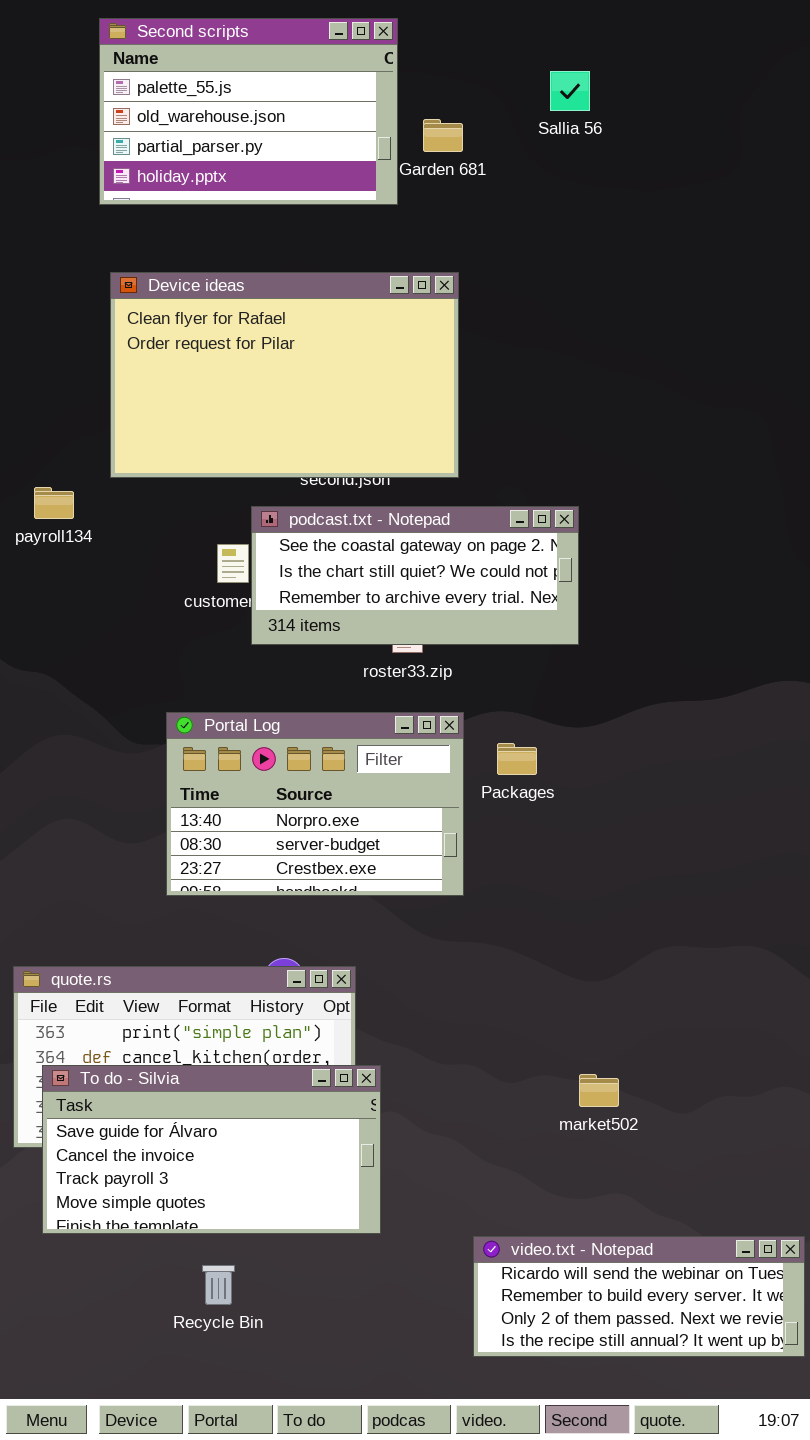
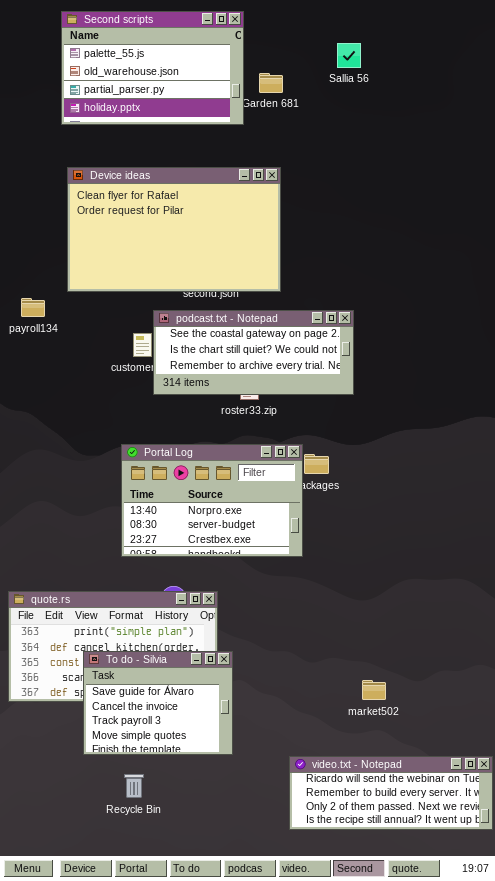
Portal Log: [166,712,464,896] -> [121,444,303,557], moved
To do - Silvia: [42,1065,381,1234] -> [83,651,233,755], resized
market502: [579,1074,619,1107] -> [362,680,386,700], moved

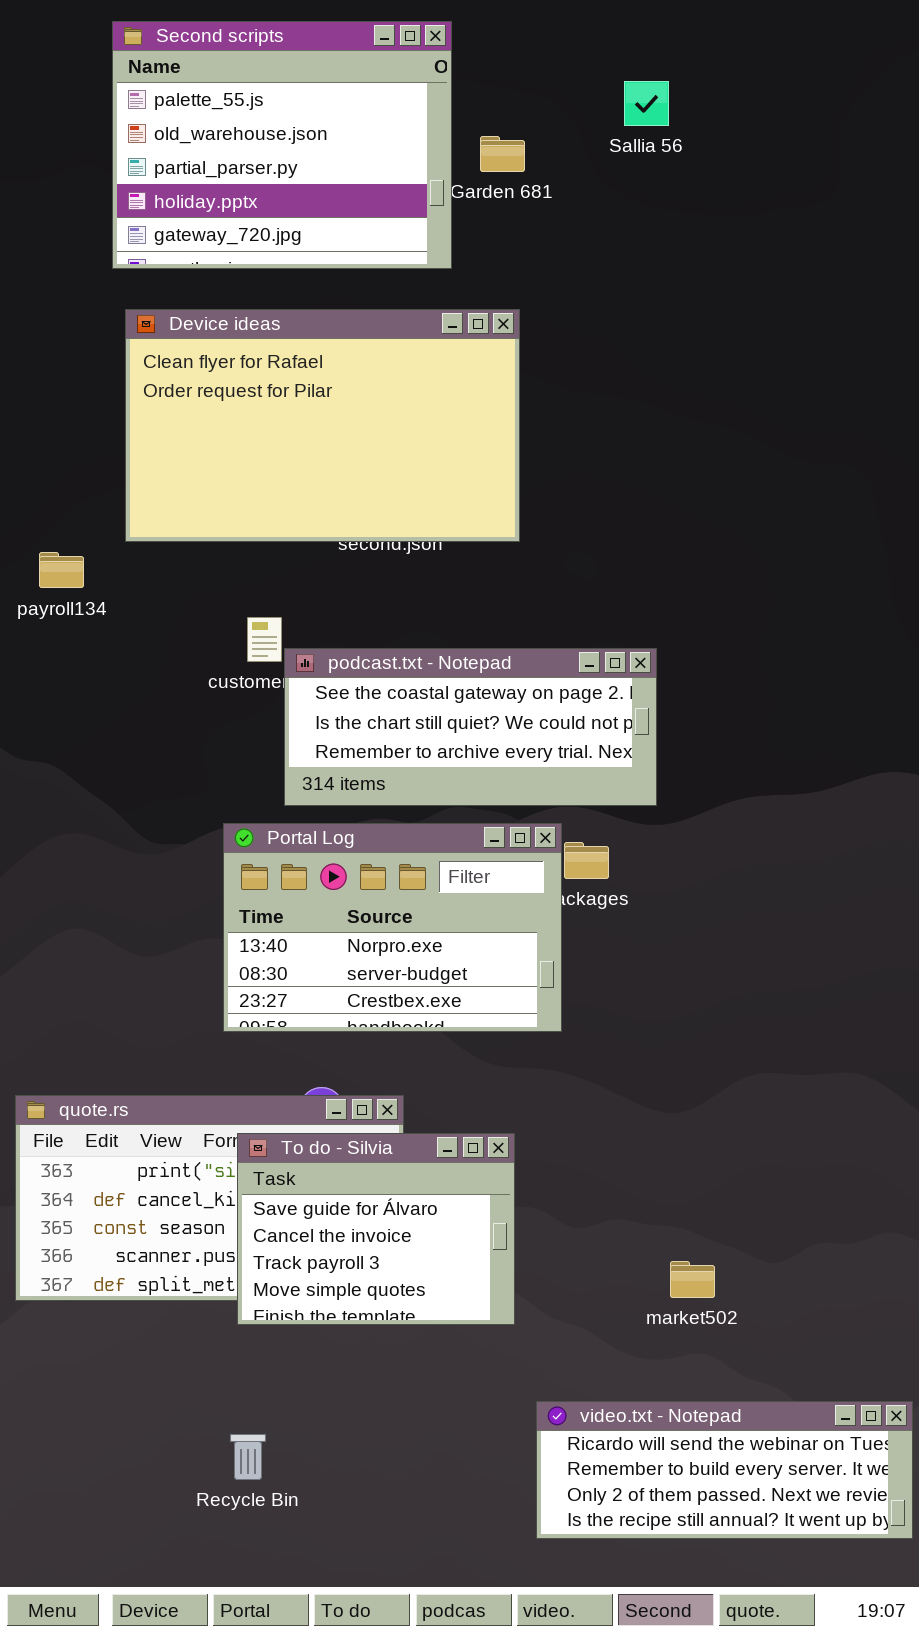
Second scripts: [61,11,244,125] -> [112,21,452,269], resized
podcast.txt - Notepad: [153,310,354,395] -> [284,648,657,806], moved
To do - Silvia: [83,651,233,755] -> [237,1133,515,1325], moved

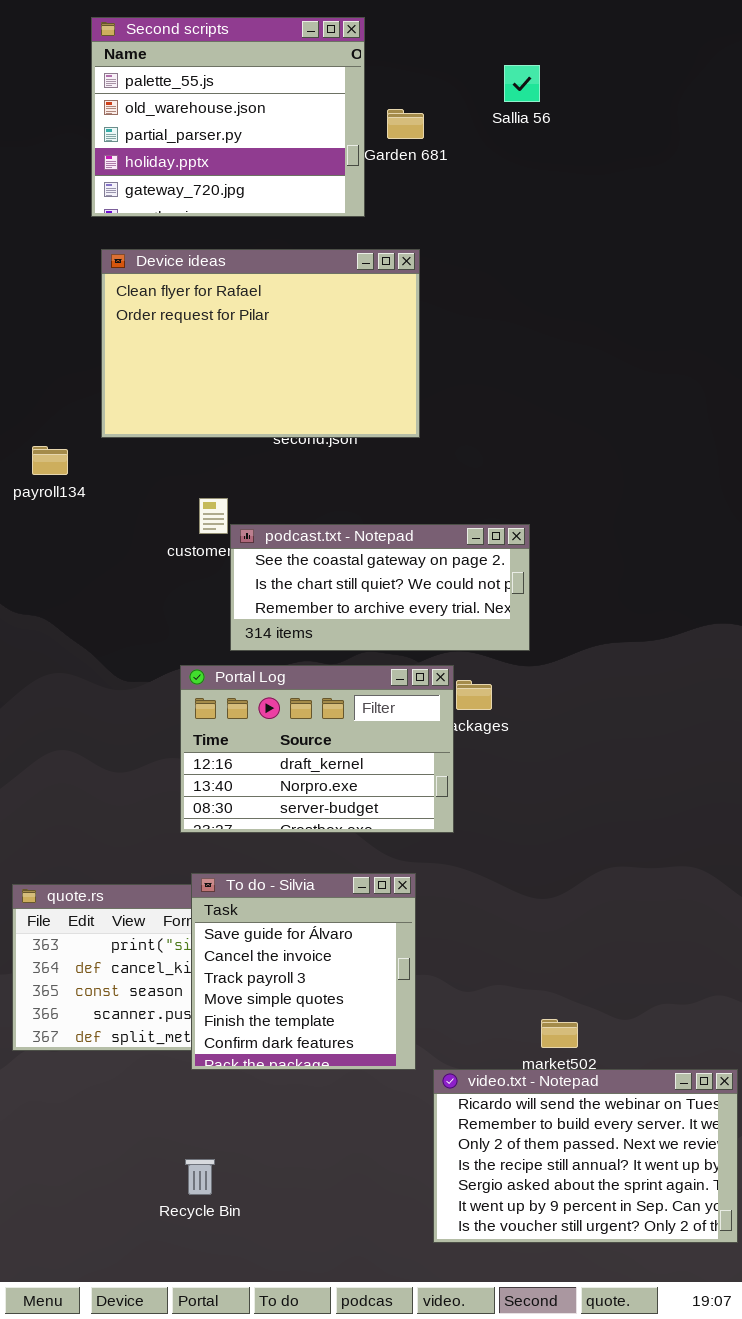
Portal Log: [223,823,562,1032] -> [180,665,454,833], scrolled up 1 row
To do - Silvia: [237,1133,515,1325] -> [191,873,416,1070], resized
video.txt - Notepad: [536,1401,913,1539] -> [433,1069,738,1243], resized

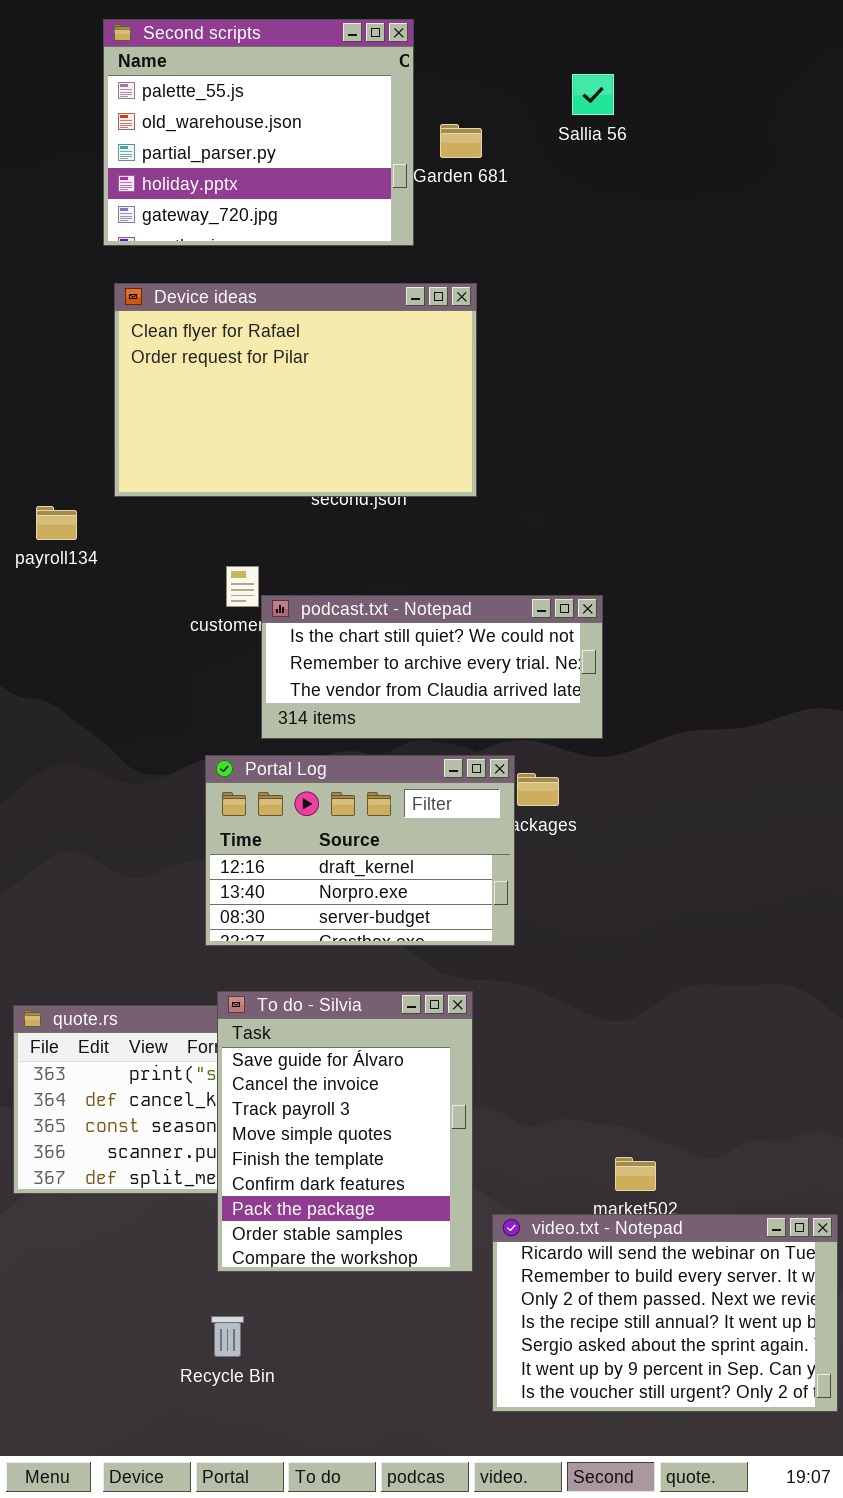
podcast.txt - Notepad: [230,524,530,651] -> [261,595,603,739], scrolled down 1 row
To do - Silvia: [191,873,416,1070] -> [217,991,473,1272], resized

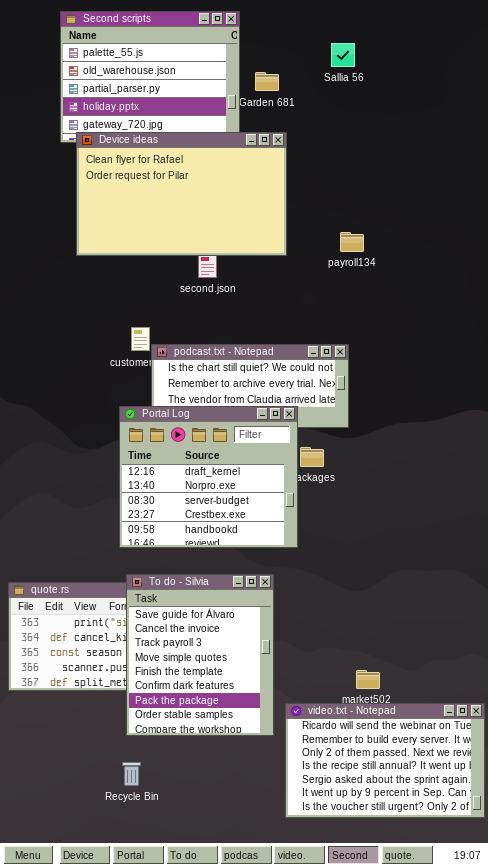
Device ideas: [114,283,477,497] -> [76,132,287,256], moved
payroll134: [36,506,77,540] -> [340,232,364,252], moved
Portal Log: [205,755,515,946] -> [119,406,298,548], resized

